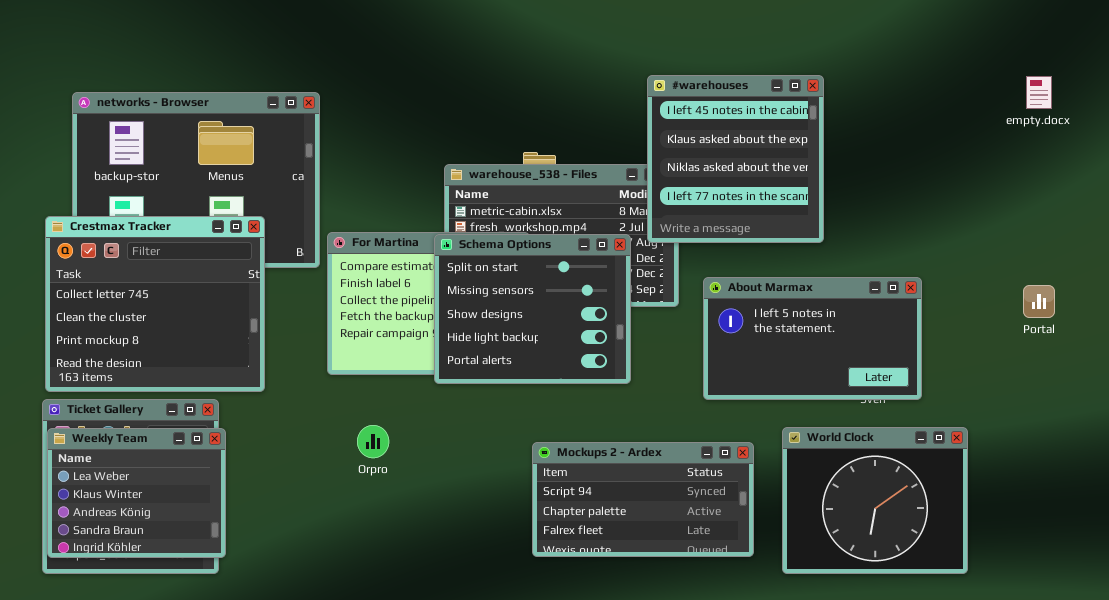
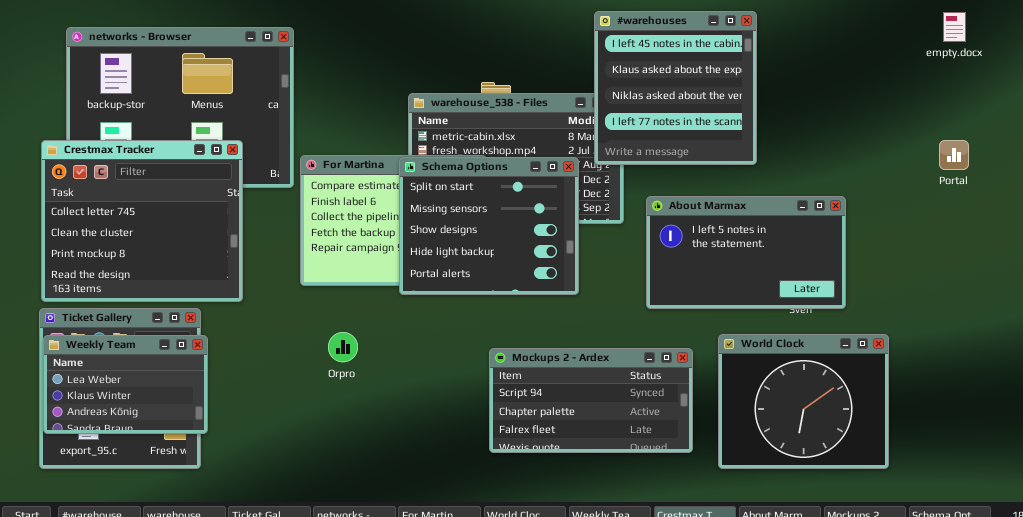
Portal: [1023,285,1055,318] -> [939,140,969,170], moved
Weekly Team: [47,428,226,558] -> [43,335,208,434], resized

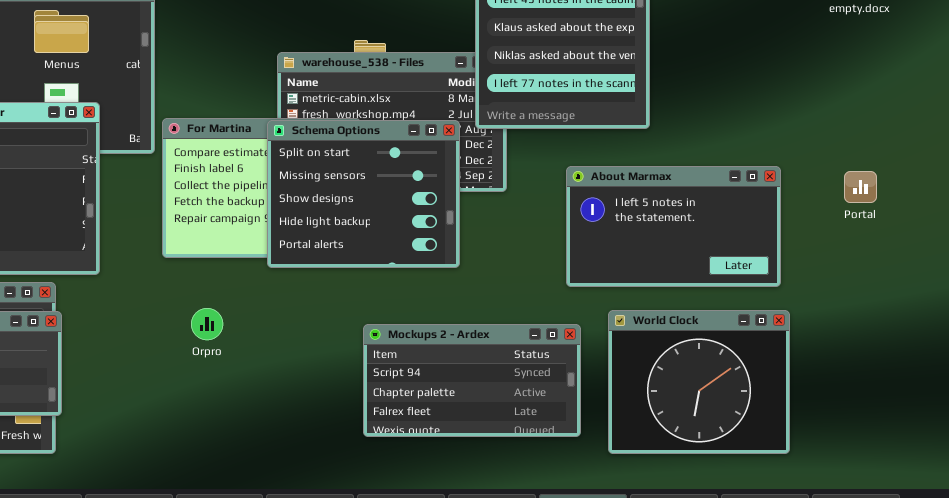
Portal: [939,140,969,170] -> [844,171,877,203], moved
About Marmax: [646,196,846,309] -> [566,166,781,287], moved

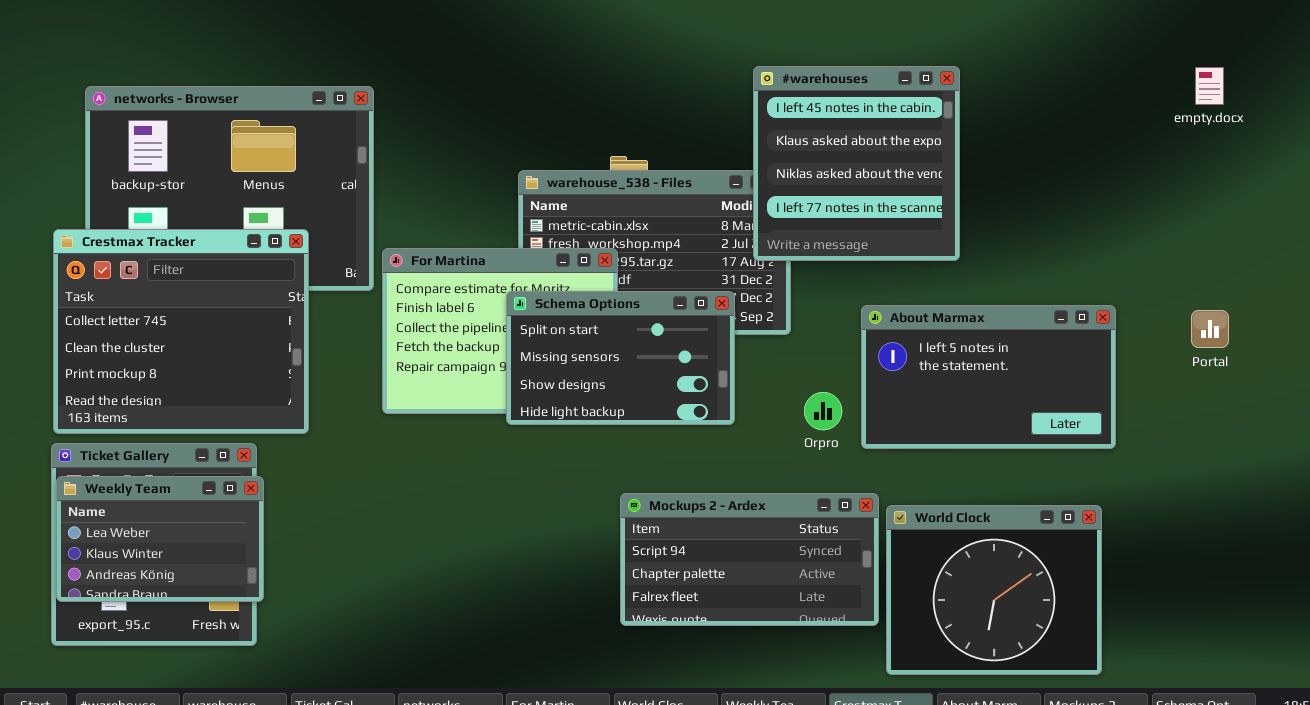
Schema Options: [267,120,460,268] -> [506,291,735,425], resized
Orpro: [191,308,223,340] -> [804,392,842,430], moved
World Clock: [608,310,790,454] -> [886,505,1102,675], moved

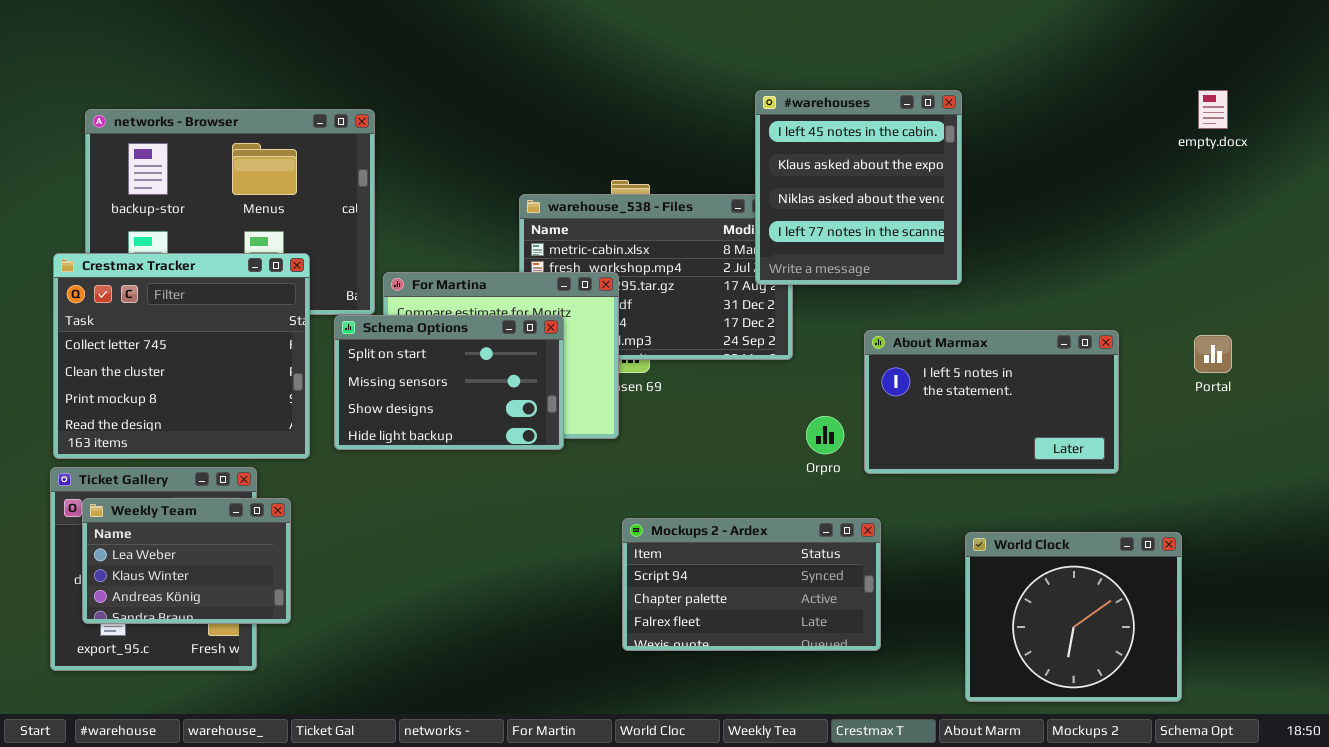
Schema Options: [506,291,735,425] -> [334,315,564,450], moved
Weekly Team: [56,476,264,602] -> [82,498,291,624], moved
World Clock: [886,505,1102,675] -> [965,532,1182,702], moved

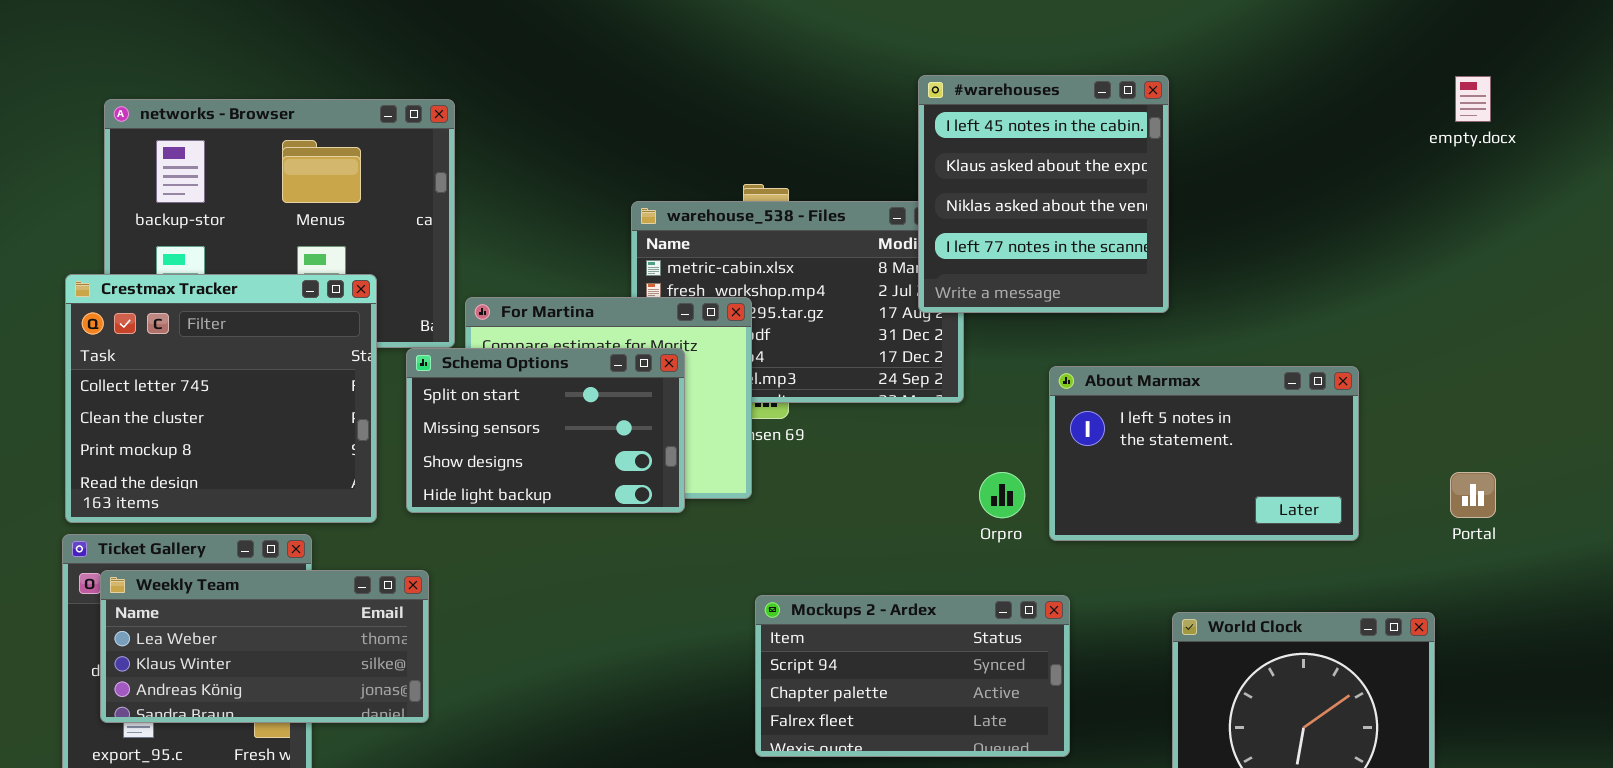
Portal: [1194,335,1232,373] -> [1450,472,1496,518], moved
Weekly Team: [82,498,291,624] -> [100,570,429,723], resized

